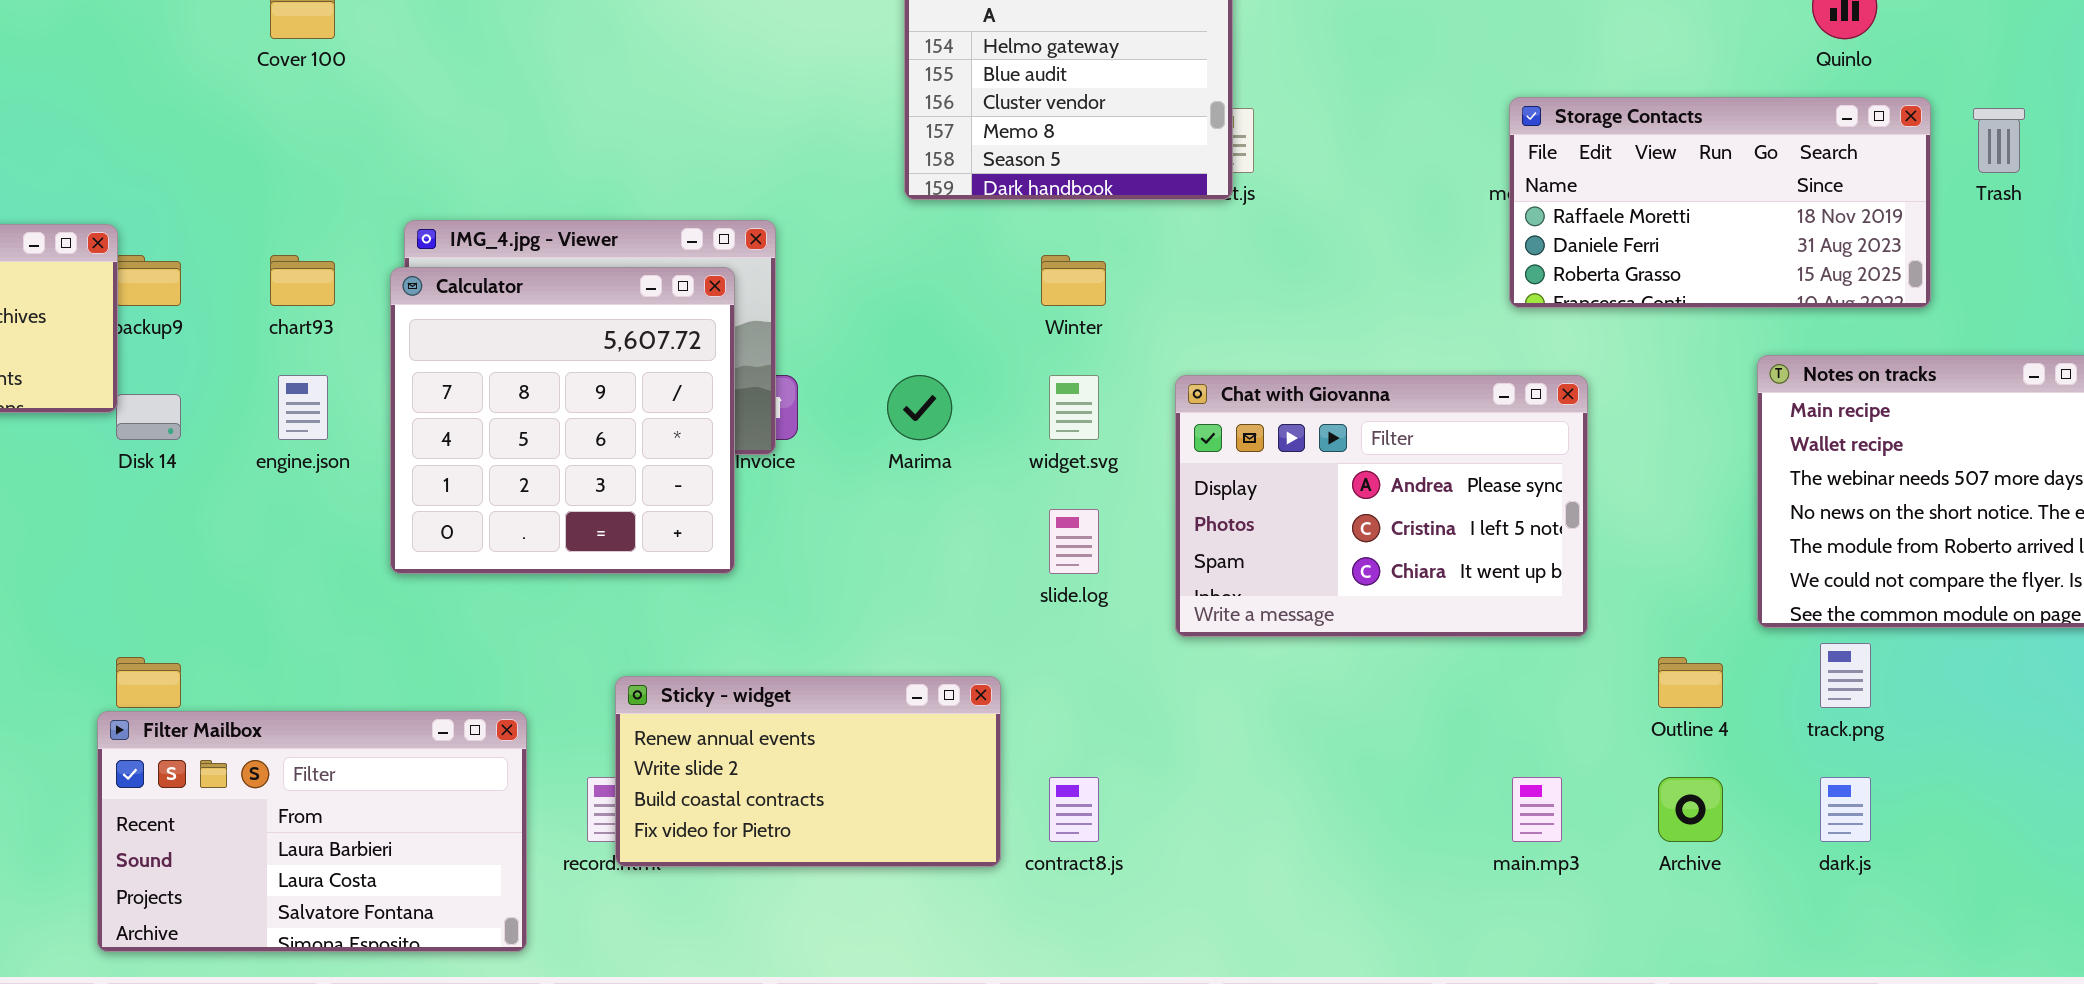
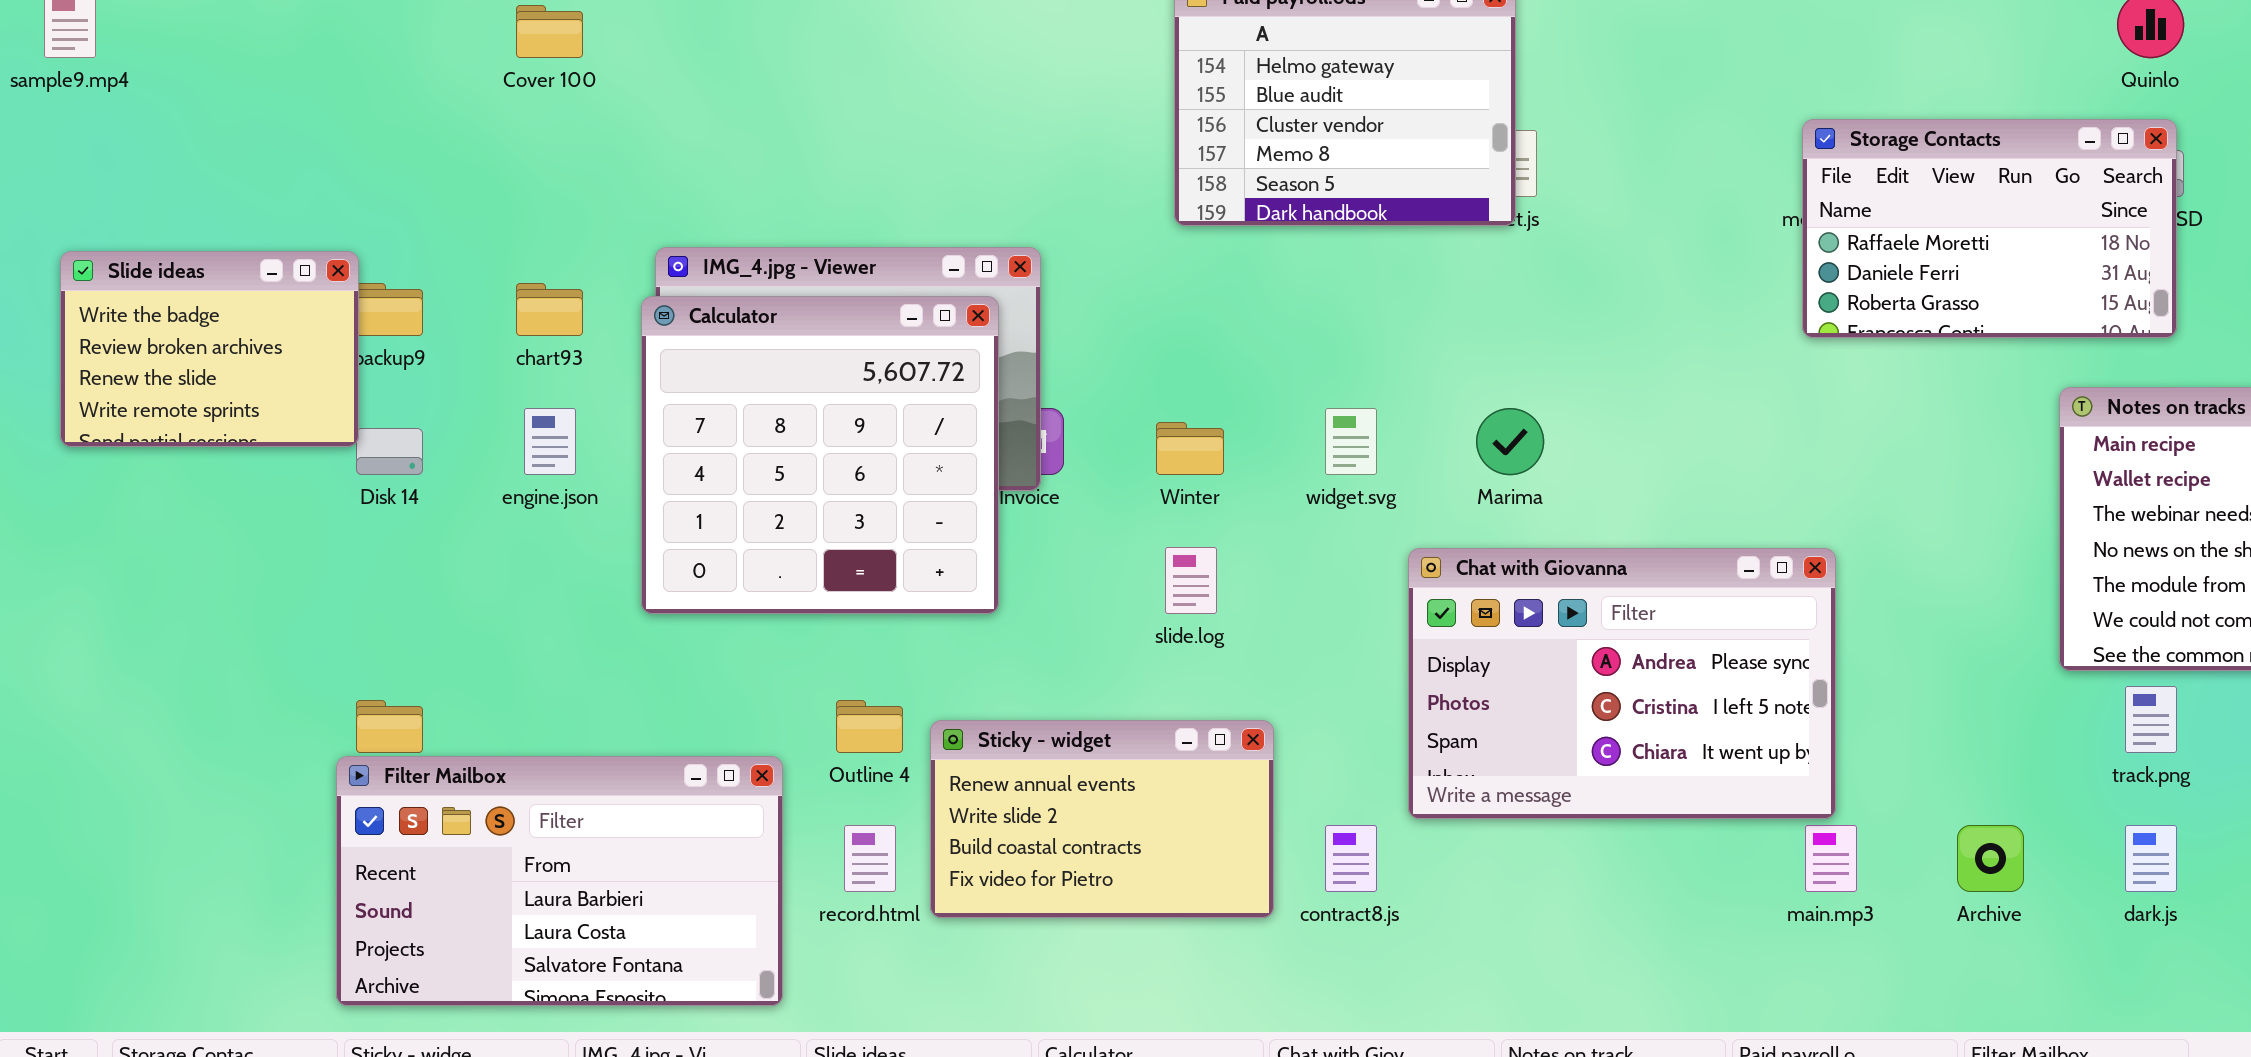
Storage Contacts: [1509,97,1931,308] -> [1802,119,2177,338], resized
Winter: [1041,255,1106,306] -> [1156,422,1224,475], moved
Marima: [887,375,952,440] -> [1476,408,1544,475], moved
Chat with Giovanna: [1175,375,1588,637] -> [1408,548,1836,819], moved
slide.log: [1049,509,1099,574] -> [1165,547,1217,614], moved
Outline 4: [1658,657,1723,708] -> [836,700,903,753], moved
Sticky - widget: [615,676,1001,867] -> [930,720,1274,918], resized

